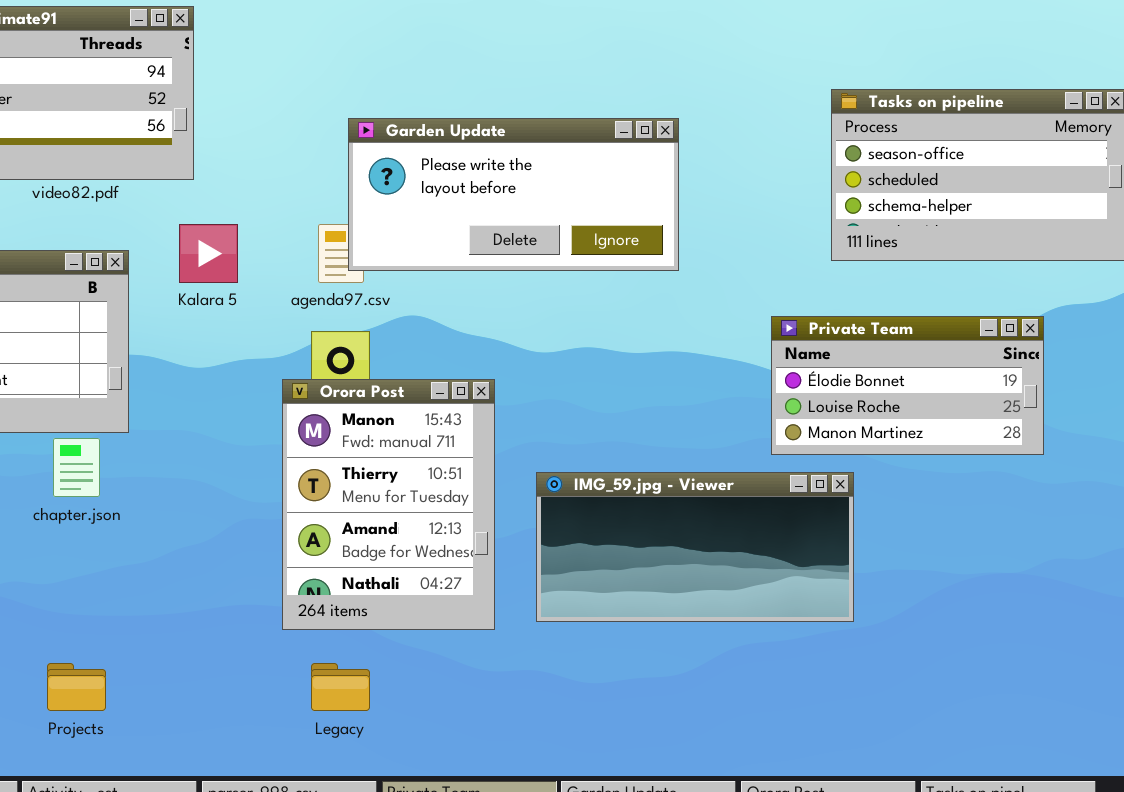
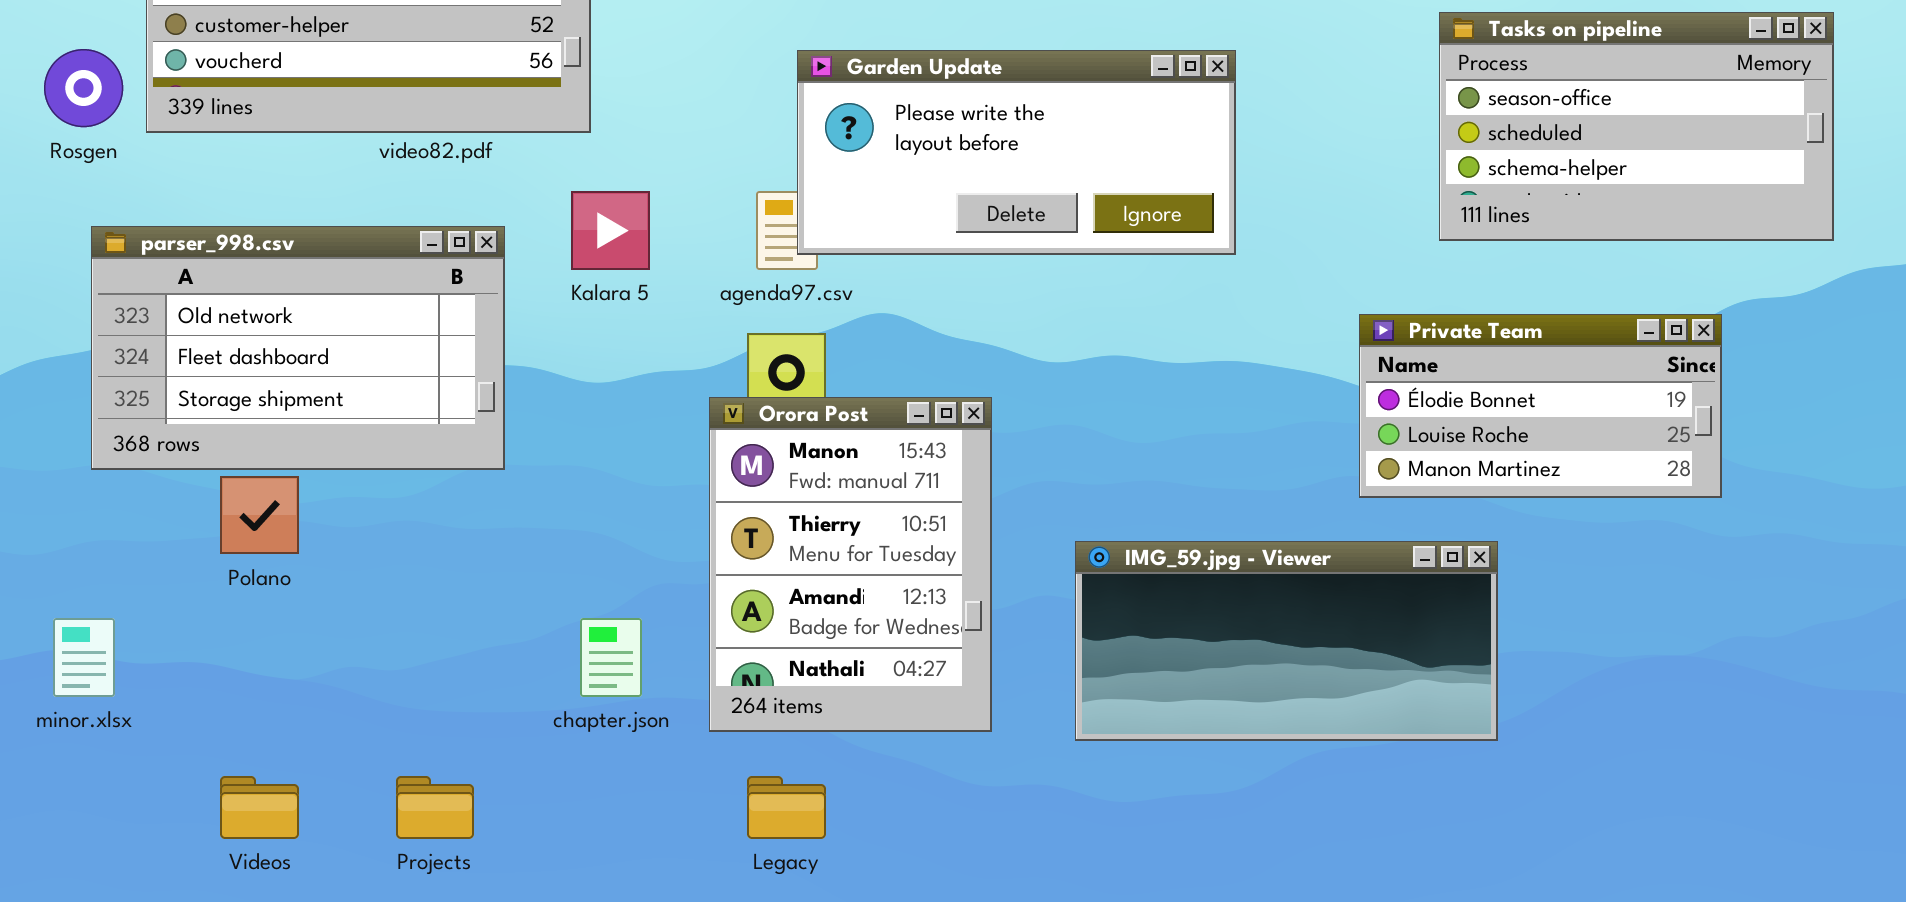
chapter.json: [53,438,100,497] -> [580,618,642,697], moved
IMG_59.jpg - Viewer: [536,472,854,622] -> [1075,541,1498,741], moved

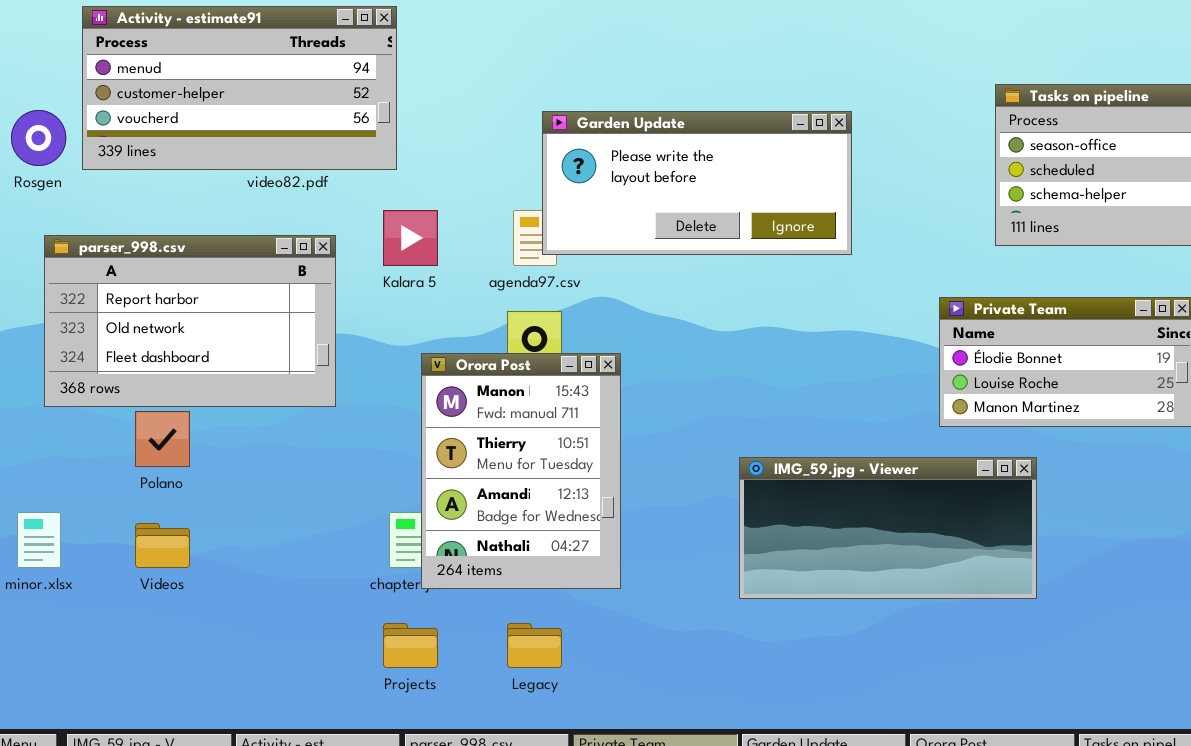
parser_998.csv: [91,226,505,470] -> [44,235,336,407], scrolled up 1 row
Orora Post: [709,397,992,732] -> [421,353,621,589], moved
Videos: [220,776,299,839] -> [135,523,190,568], moved
Projects: [396,776,474,839] -> [383,623,438,668], moved

